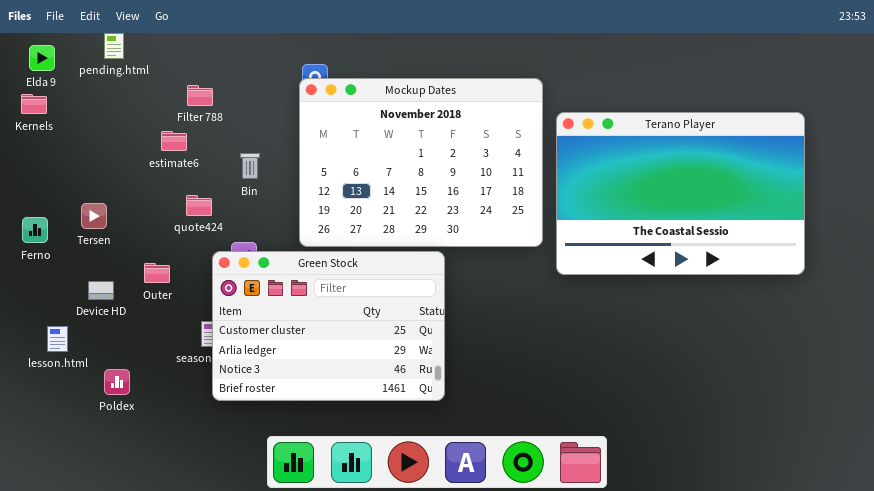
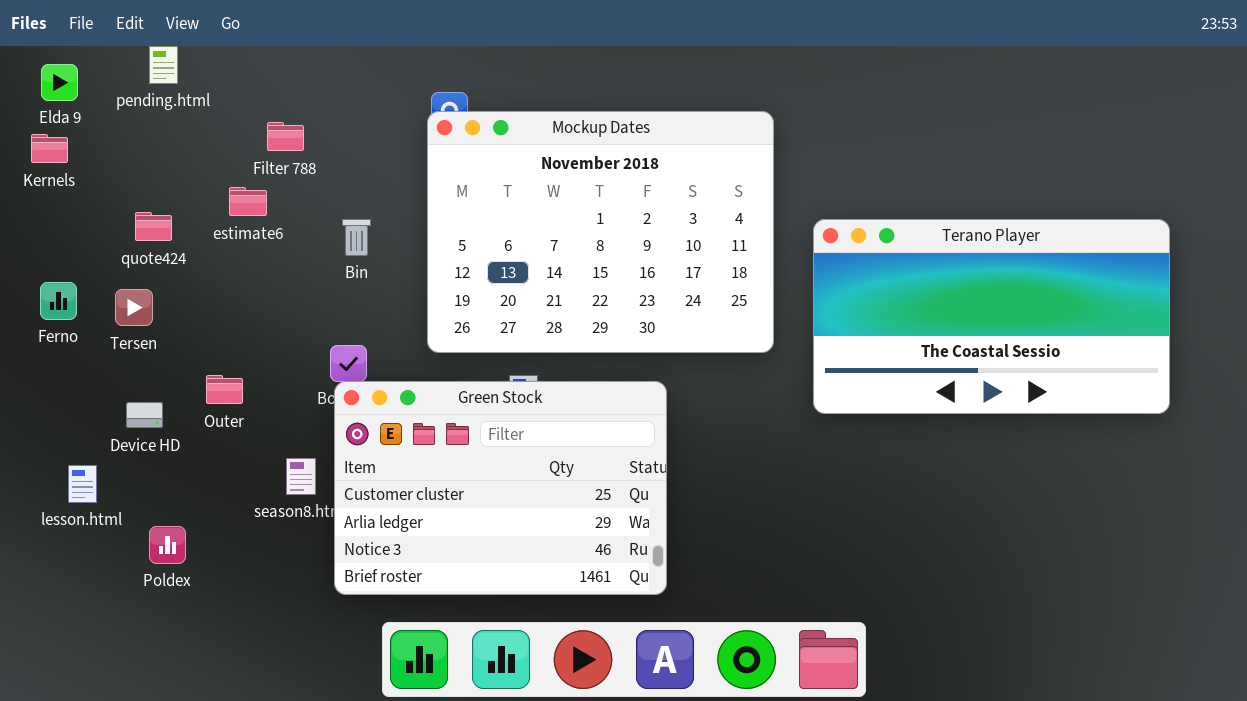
Terano Player: [556,112,805,275] -> [813,219,1170,414], moved, resized
quote424: [186,195,212,216] -> [135,212,172,241], moved
Ferno: [22,217,48,243] -> [40,282,77,320], moved
Green Stock: [212,251,445,401] -> [334,381,667,595], moved

